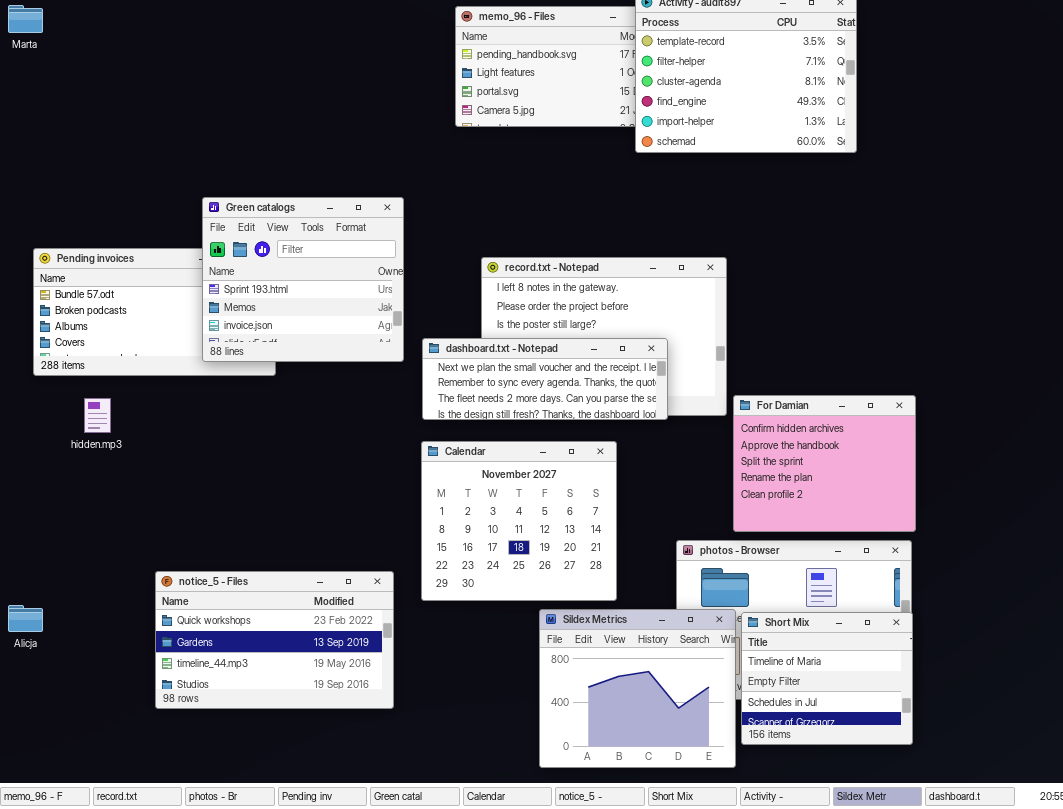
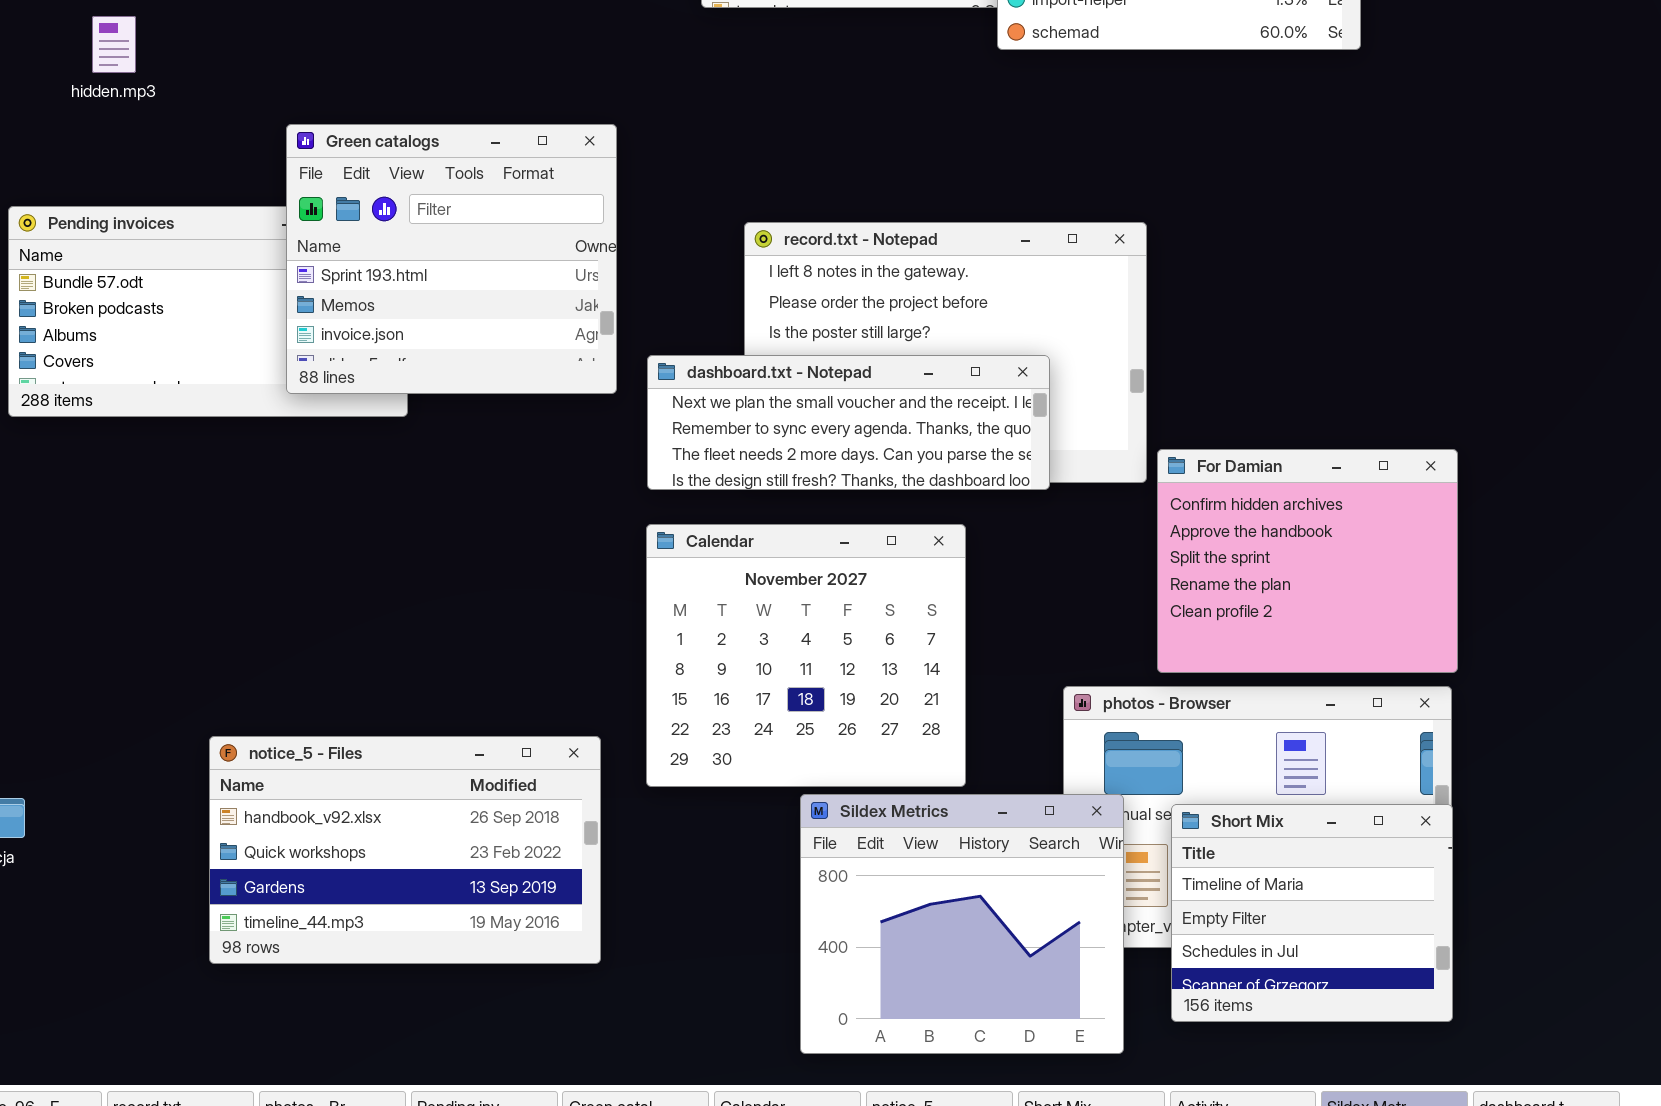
hidden.mp3: [84,398,111,433] -> [92,16,136,73], moved
notice_5 - Files: [155,571,394,709] -> [209,736,601,964], scrolled up 1 row
Sildex Metrics: [539,609,736,768] -> [800,794,1124,1054], moved

